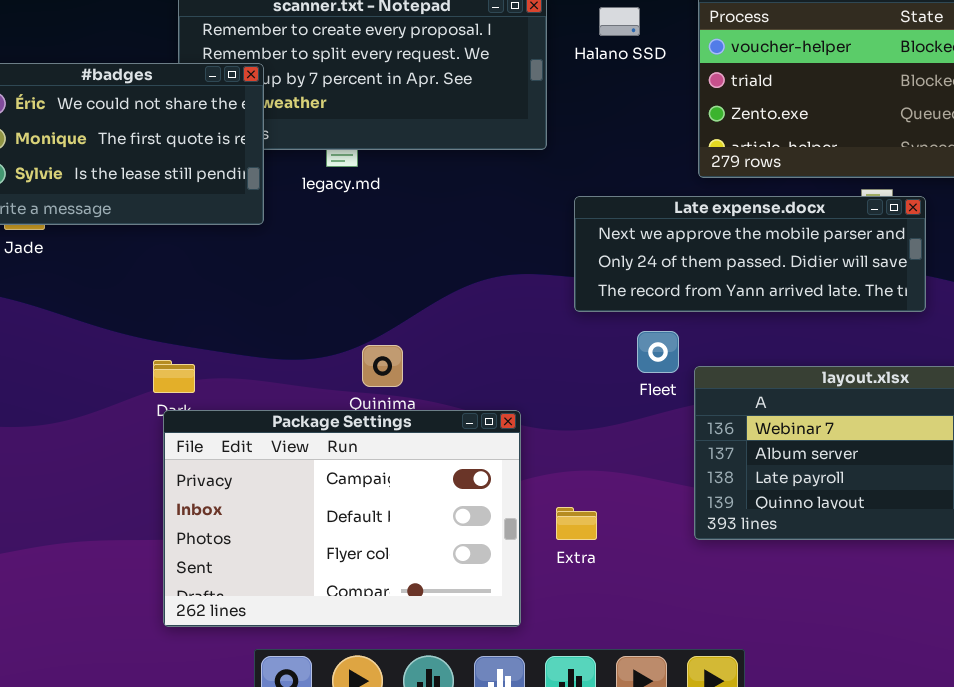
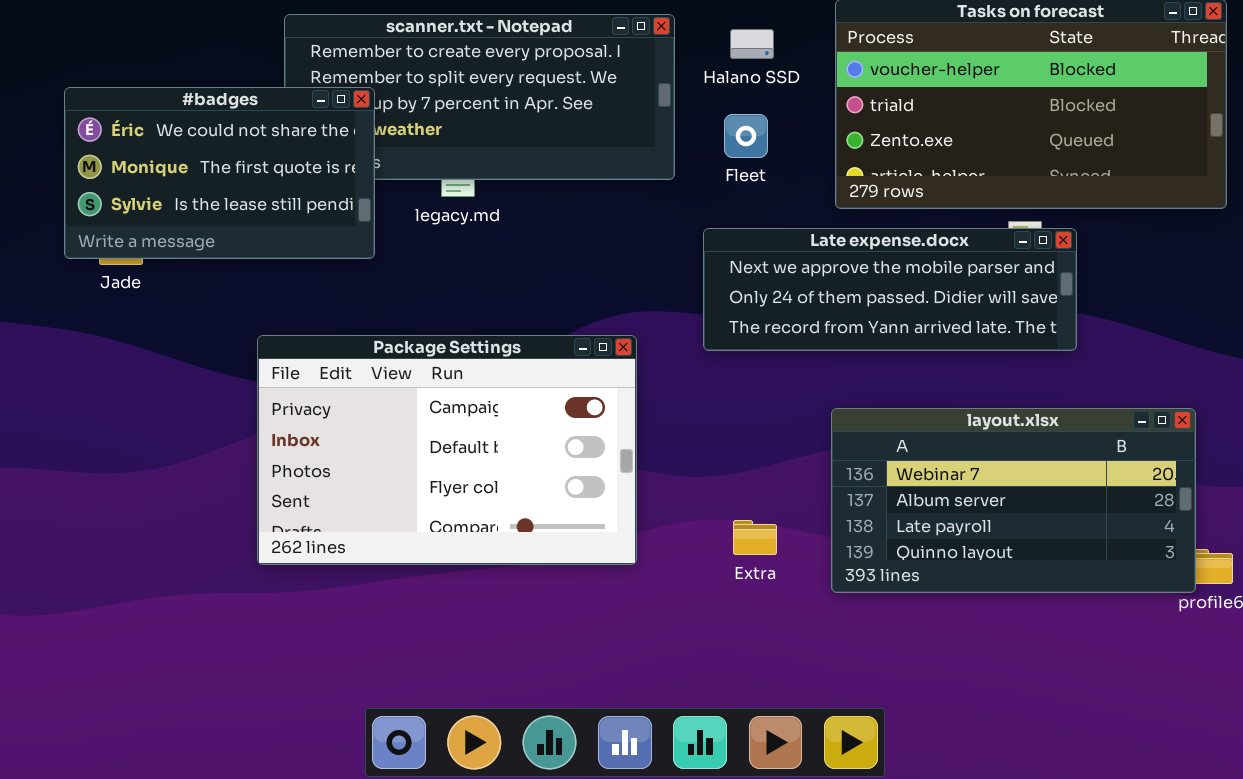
Fleet: [637,331,679,373] -> [724,114,768,158], moved
Package Settings: [163,410,521,627] -> [257,335,637,565], moved
Extra: [556,507,597,540] -> [733,520,777,555], moved

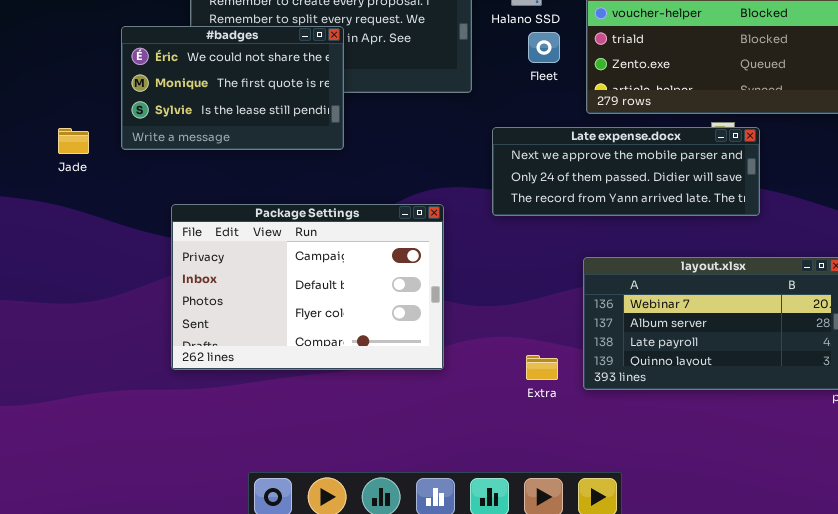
#badges: [64,87,375,259] -> [121,26,344,150], moved
Fleet: [724,114,768,158] -> [528,32,560,63], moved
Extra: [733,520,777,555] -> [526,355,558,380], moved

